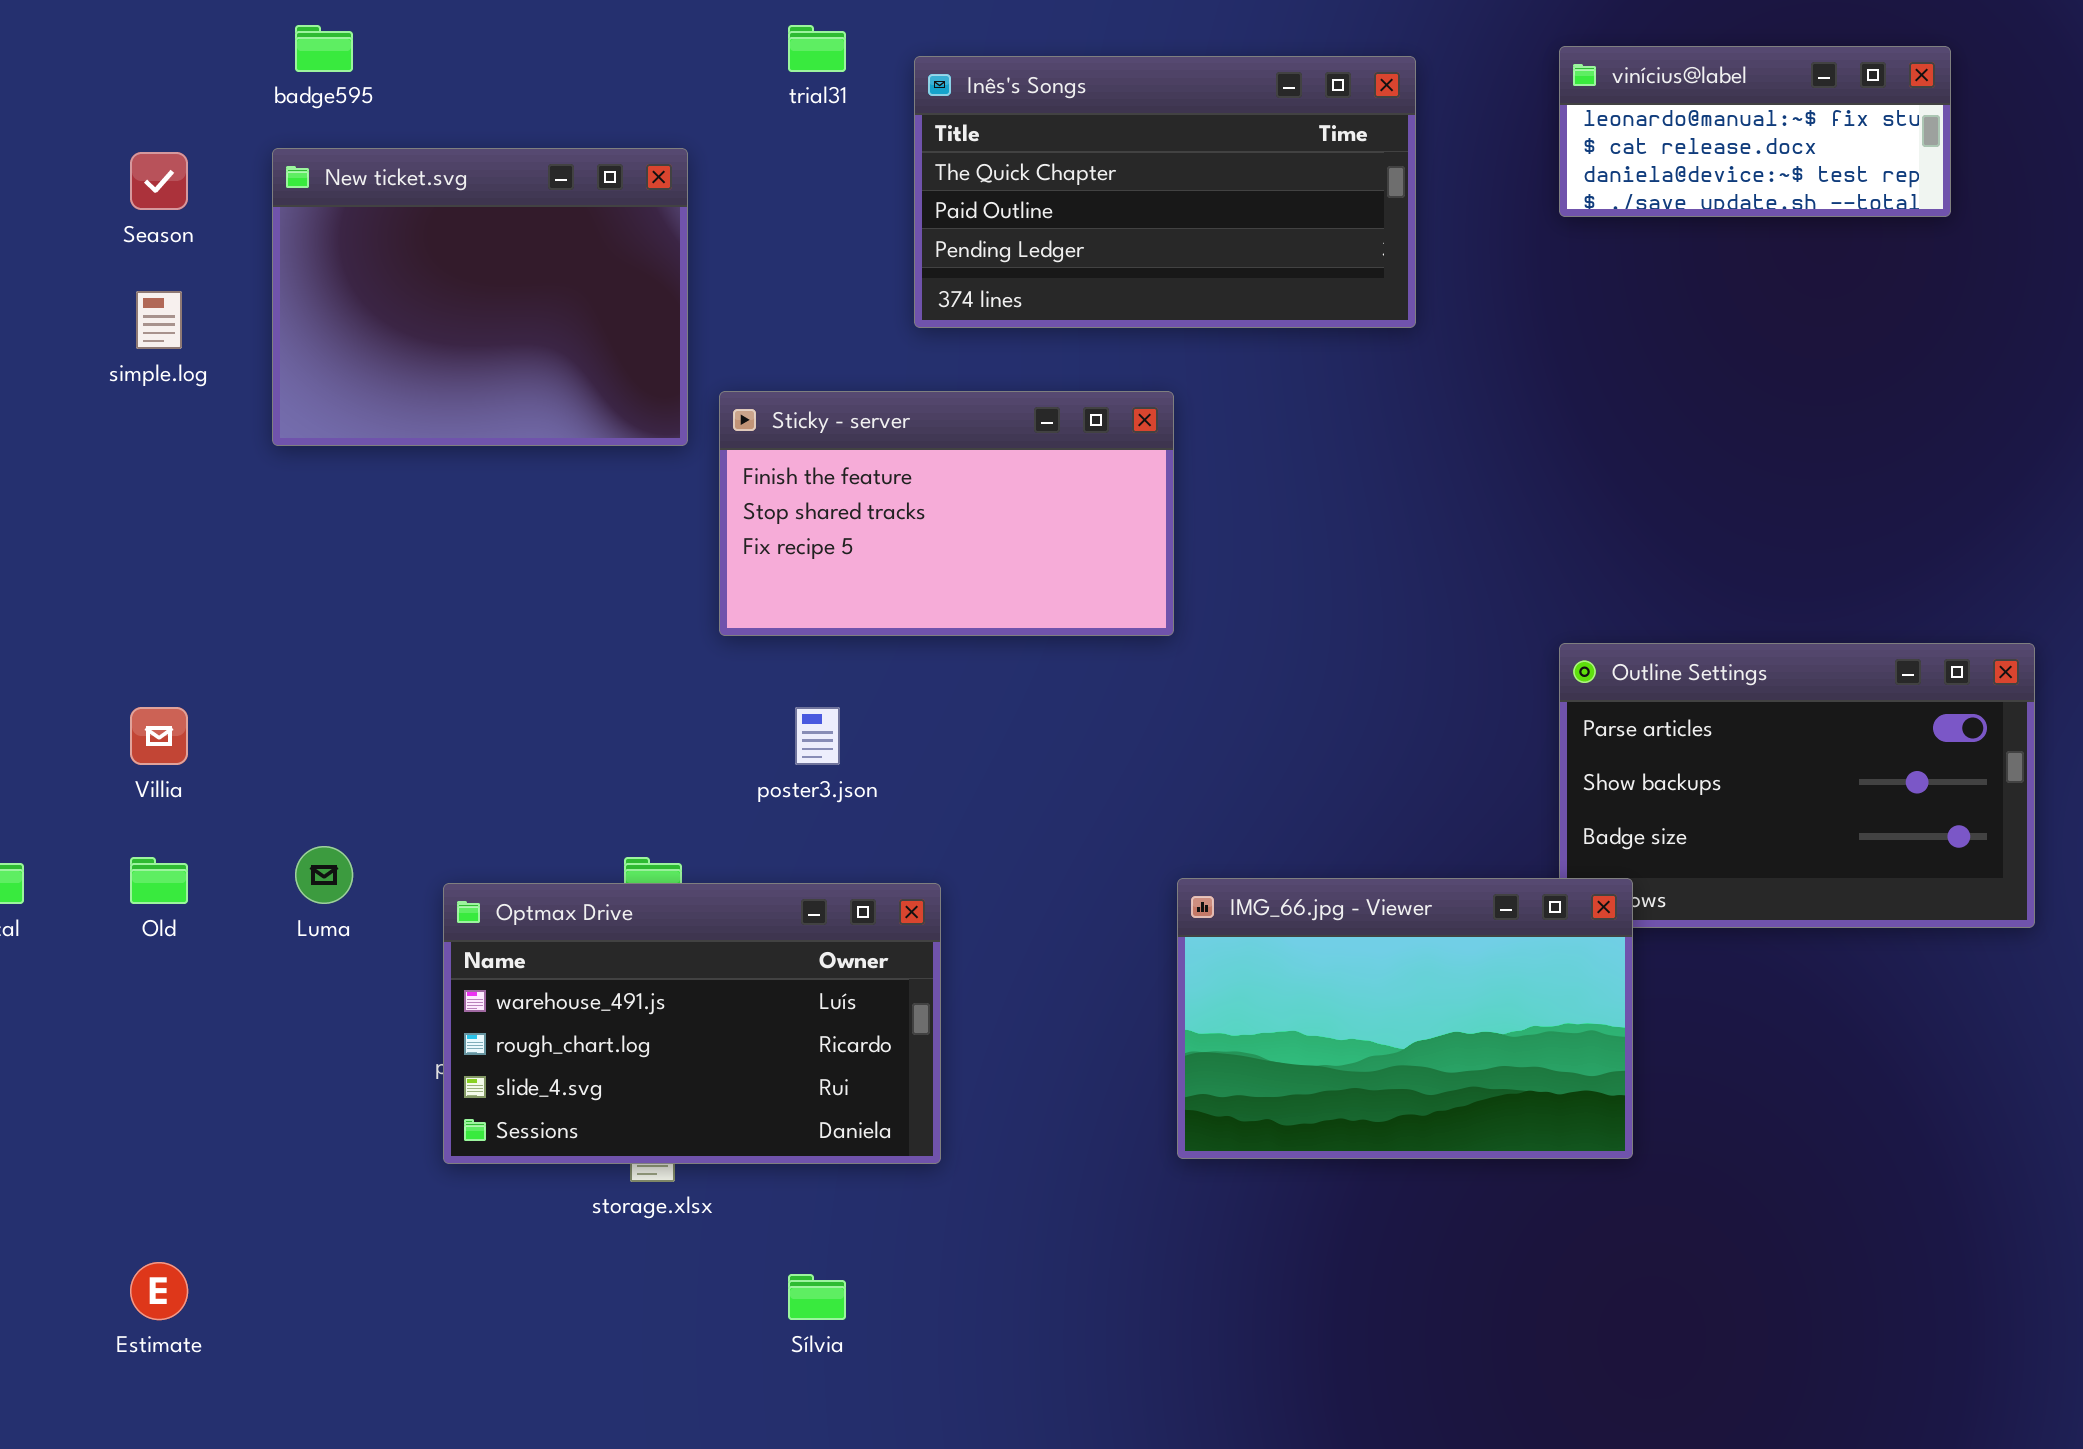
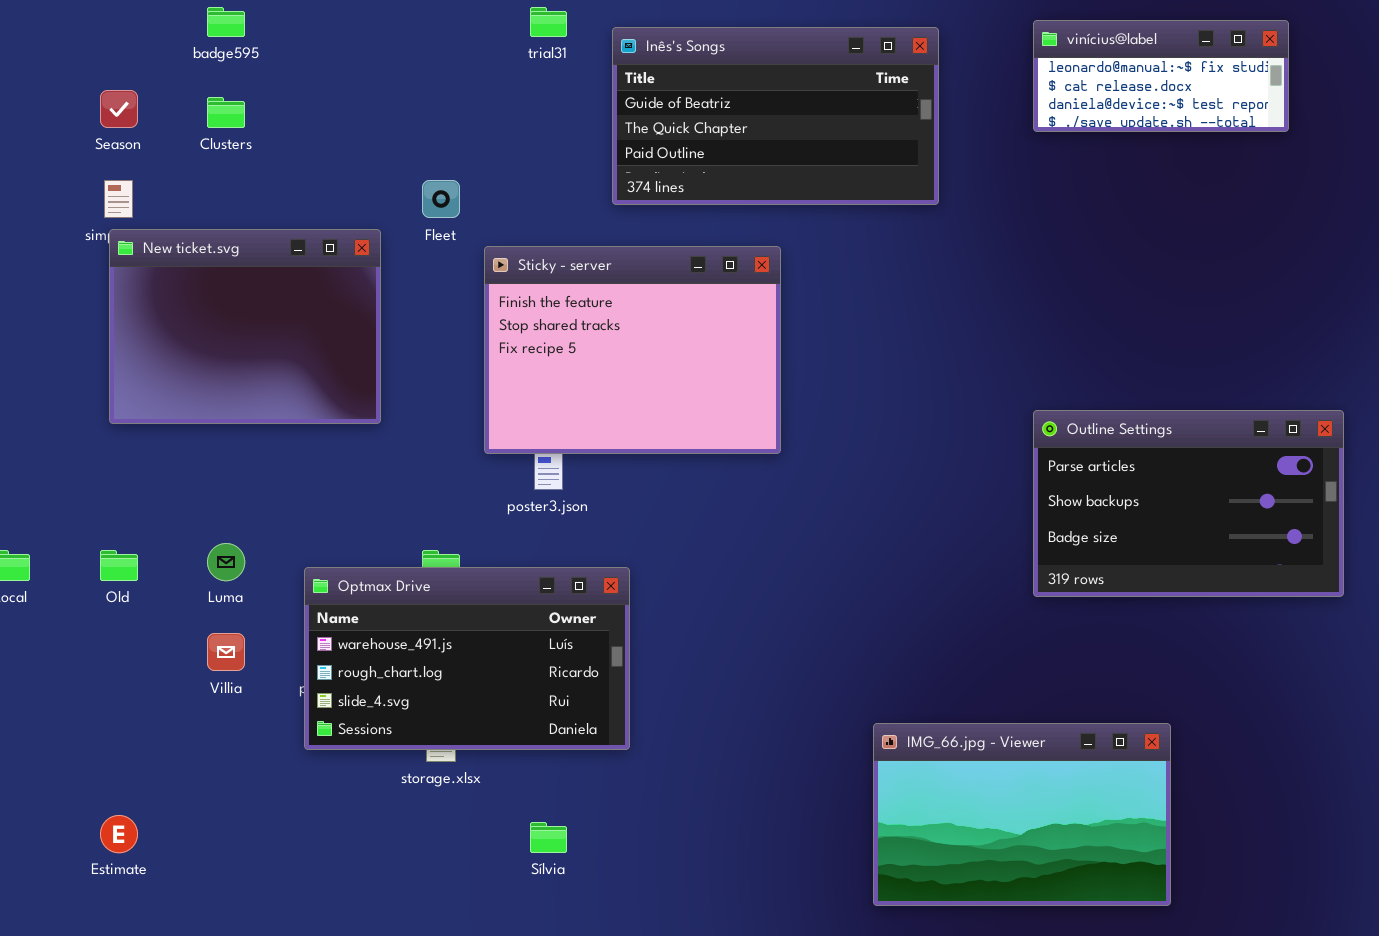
Inês's Songs: [914,56,1416,328] -> [612,27,939,205], scrolled up 1 row
New ticket.svg: [272,148,688,446] -> [109,229,381,424], moved
Sticky - server: [719,391,1174,636] -> [484,246,781,454], resized
Villia: [130,707,188,765] -> [207,633,245,671], moved
IMG_66.jpg - Viewer: [1177,878,1633,1159] -> [873,723,1171,906], moved

